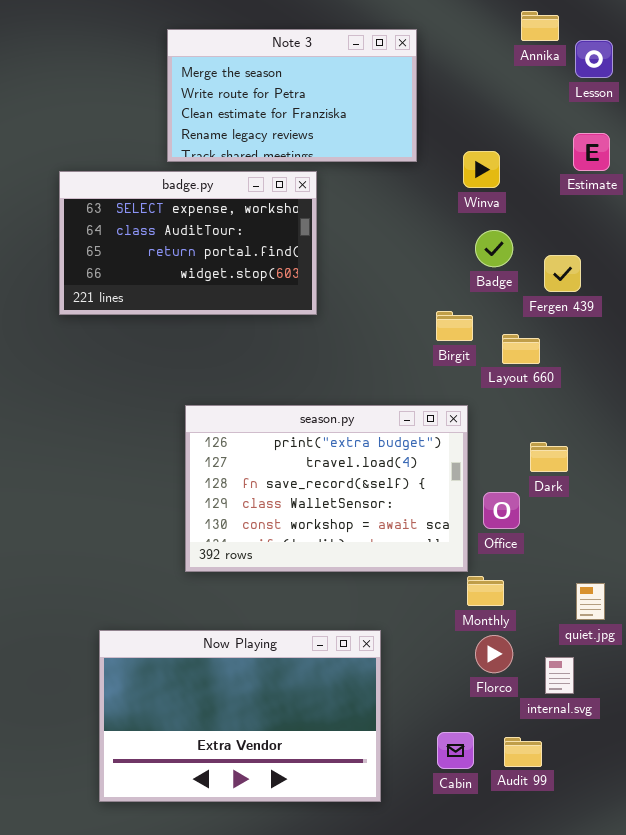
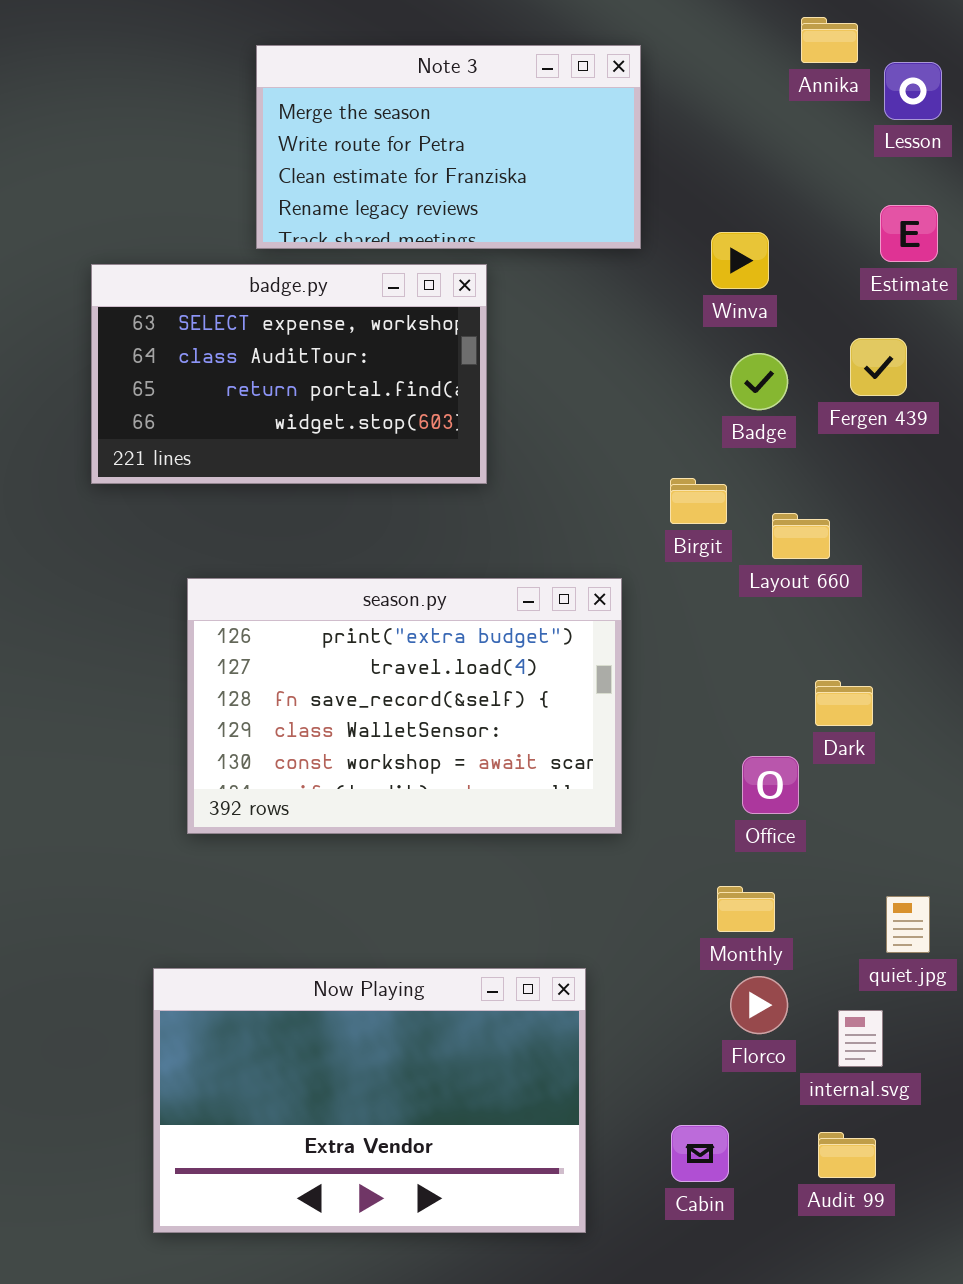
Fergen 439: [544,255,581,292] -> [850,338,907,396], moved
season.py: [185,405,468,572] -> [187,578,622,834], moved
Audit 99: [504,737,542,767] -> [818,1132,876,1178], moved

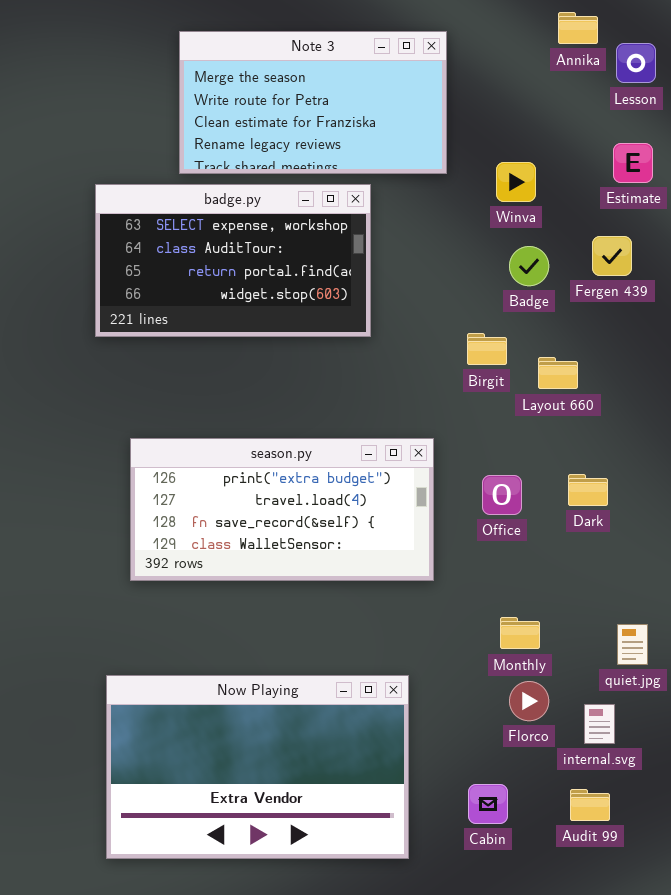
badge.py: [91,264,487,484] -> [95,184,371,337], moved
season.py: [187,578,622,834] -> [130,438,434,581], resized
Office: [742,756,799,814] -> [482,475,522,515], moved

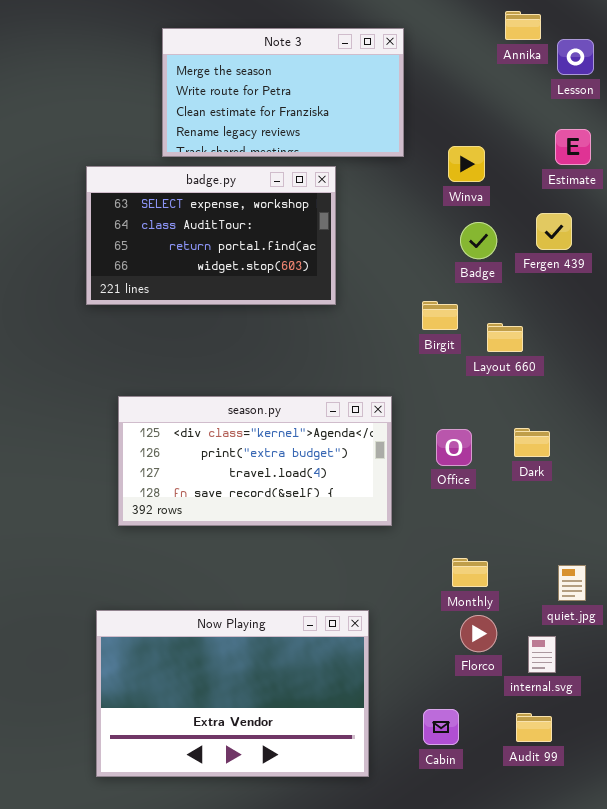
season.py: [130,438,434,581] -> [118,396,392,526], scrolled up 1 row

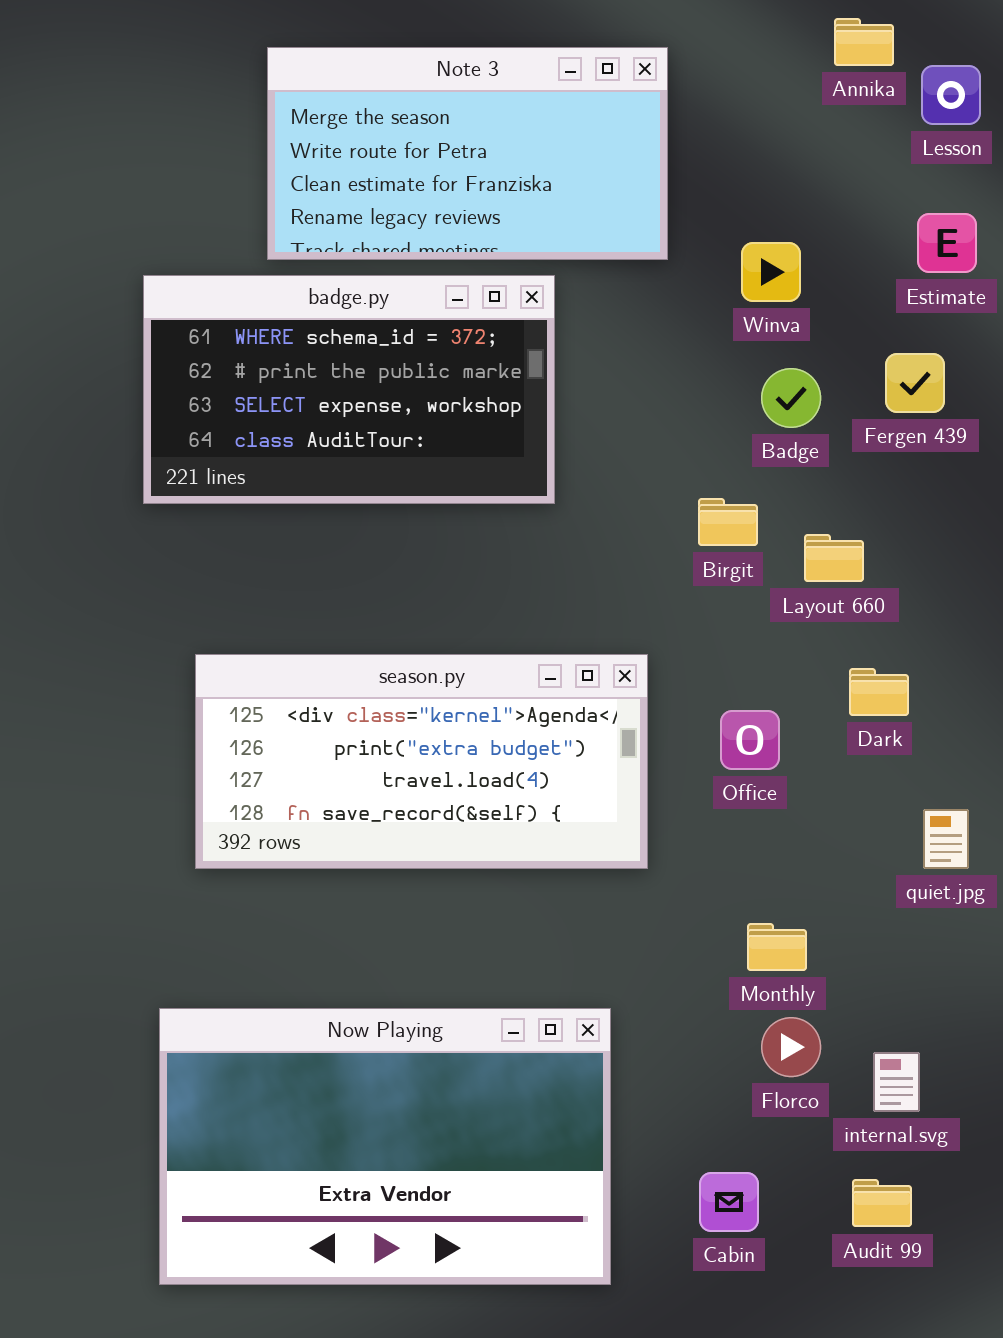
badge.py: [86,166,336,305] -> [143,275,555,504], scrolled up 2 rows
Dark: [514,428,550,457] -> [849,668,909,716], moved
quiet.jpg: [558,565,586,601] -> [923,809,969,869], moved

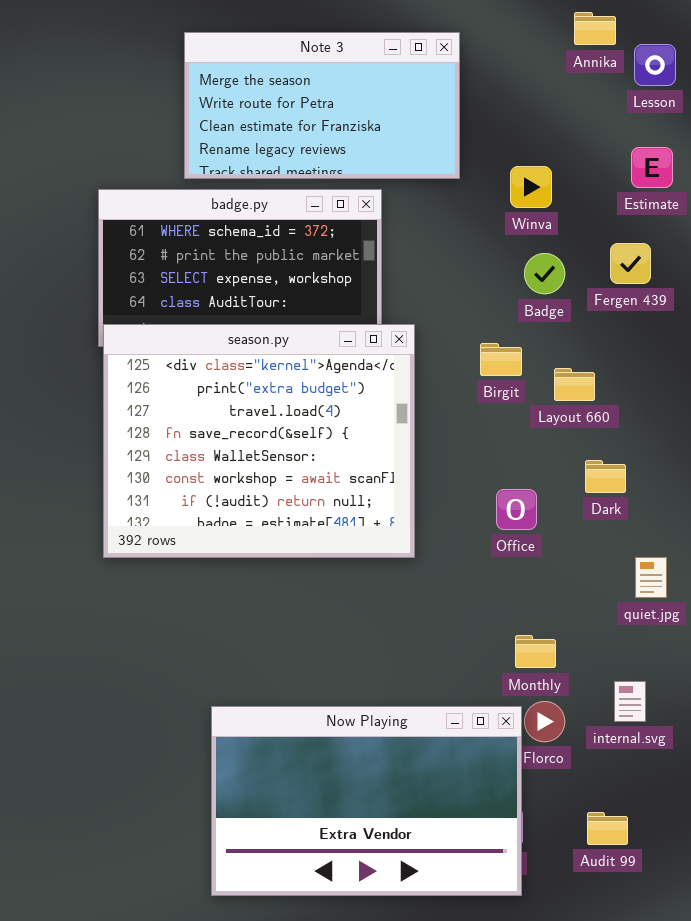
season.py: [195,654,648,869] -> [103,324,415,558], moved, resized
Now Playing: [159,1008,611,1285] -> [211,706,522,896], moved
internal.svg: [873,1052,920,1112] -> [614,681,646,722], moved

